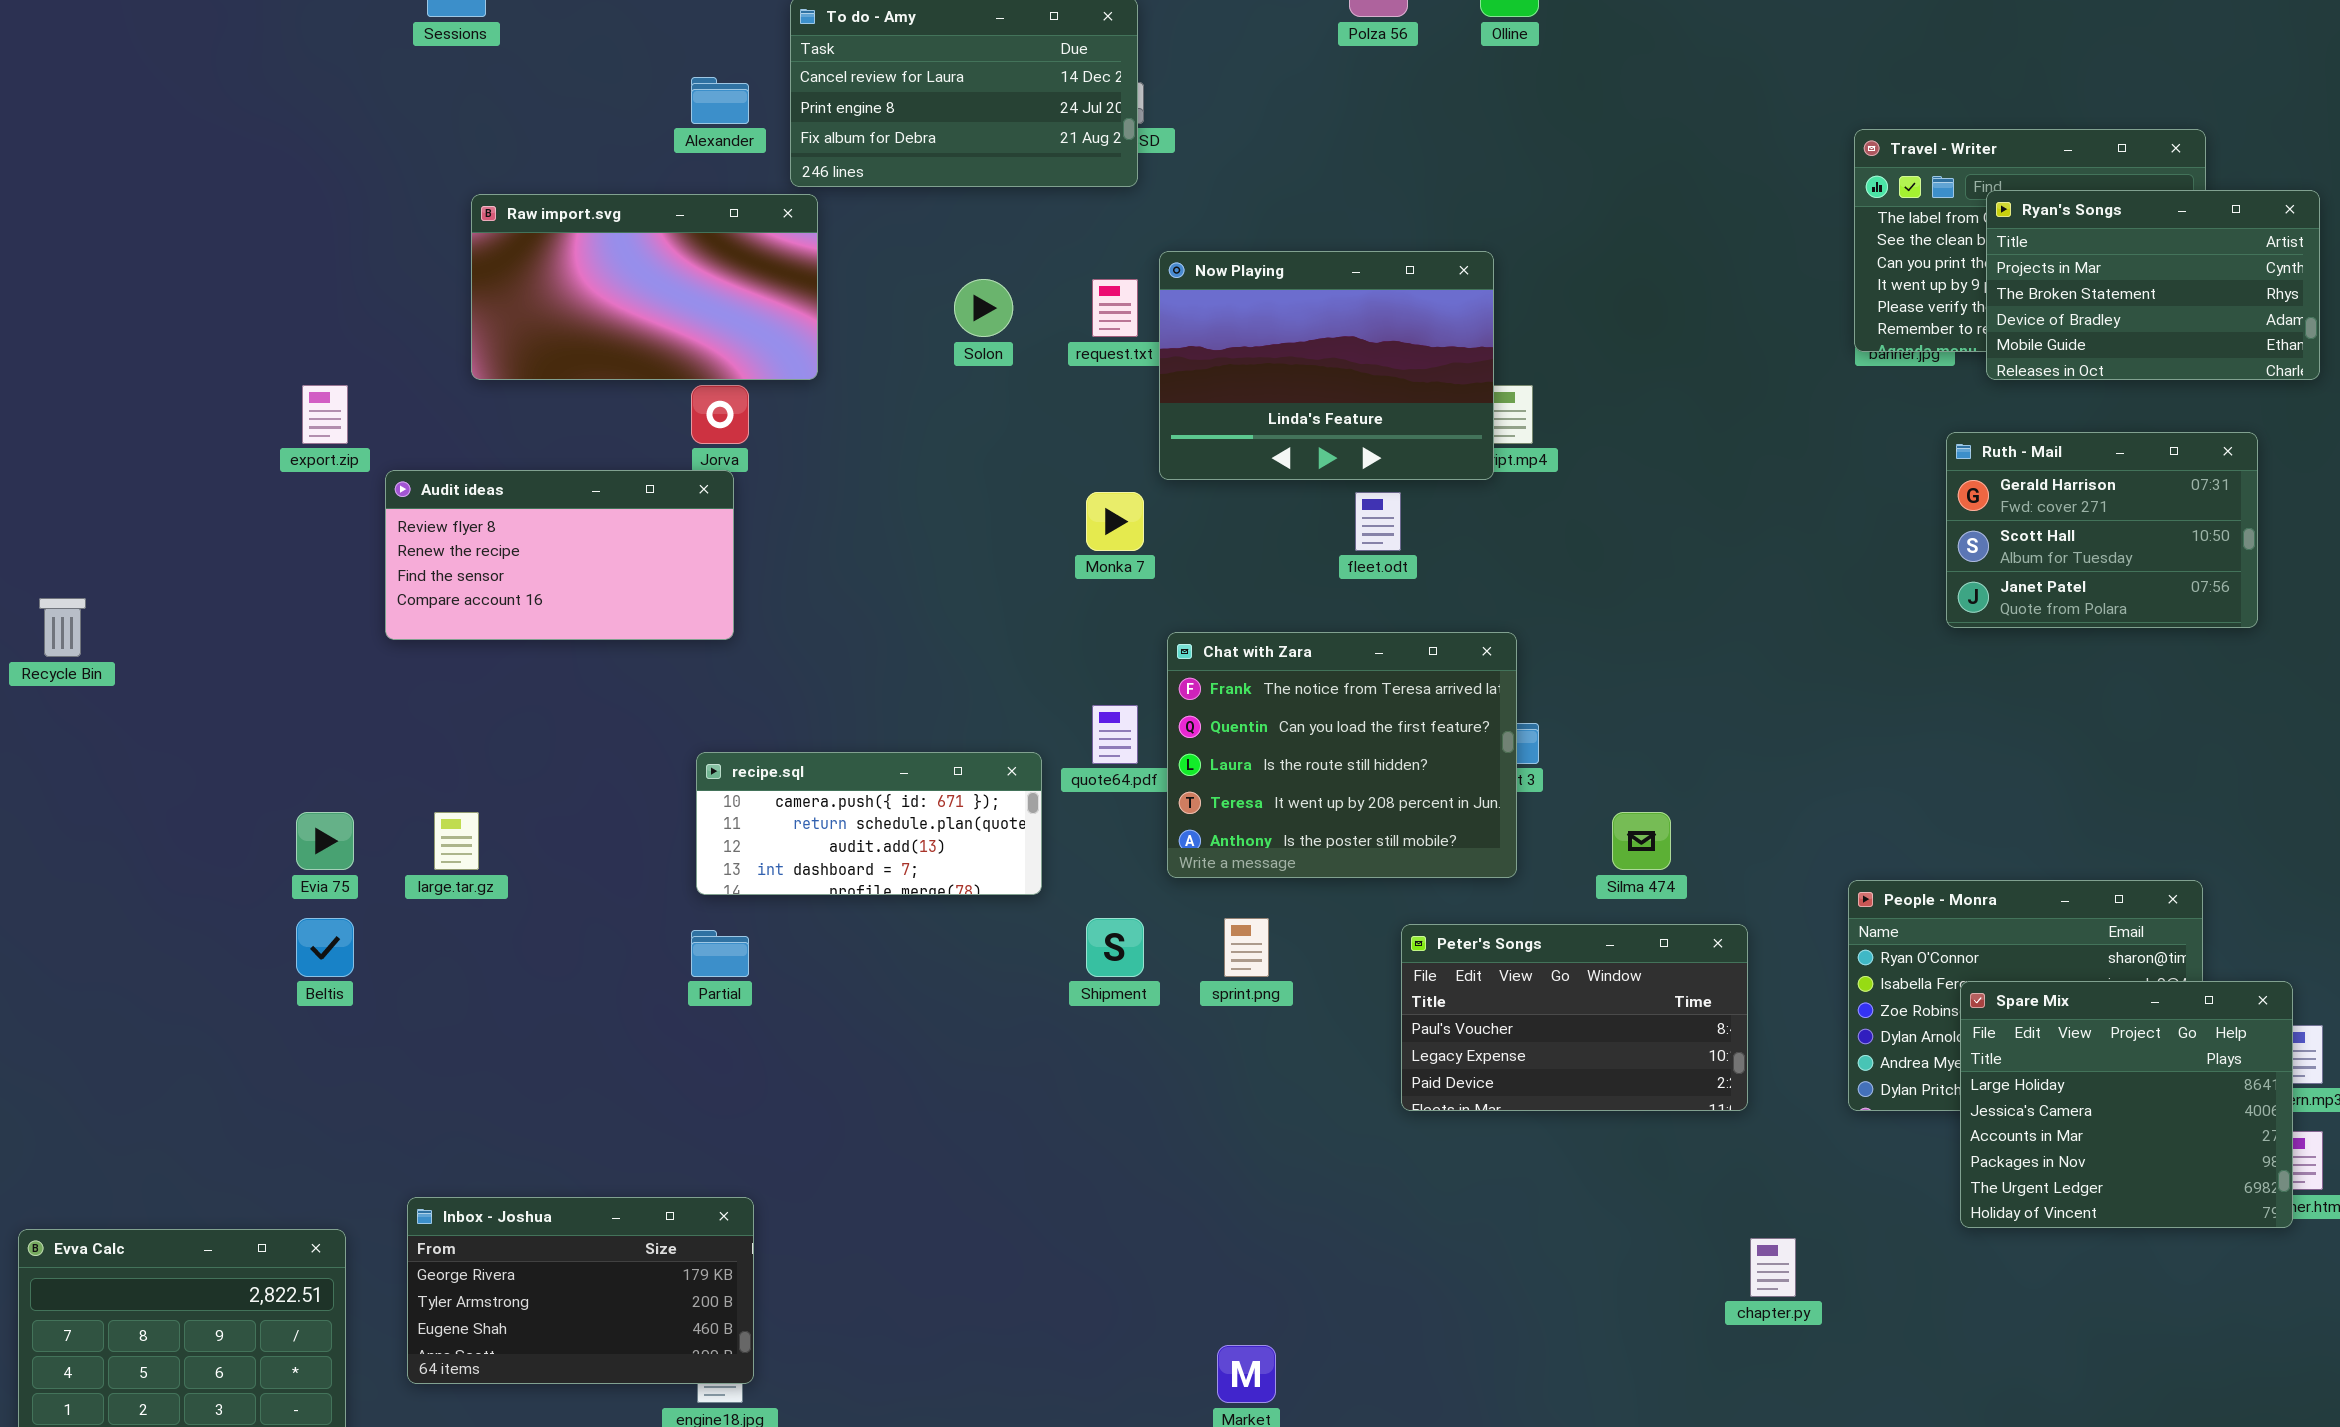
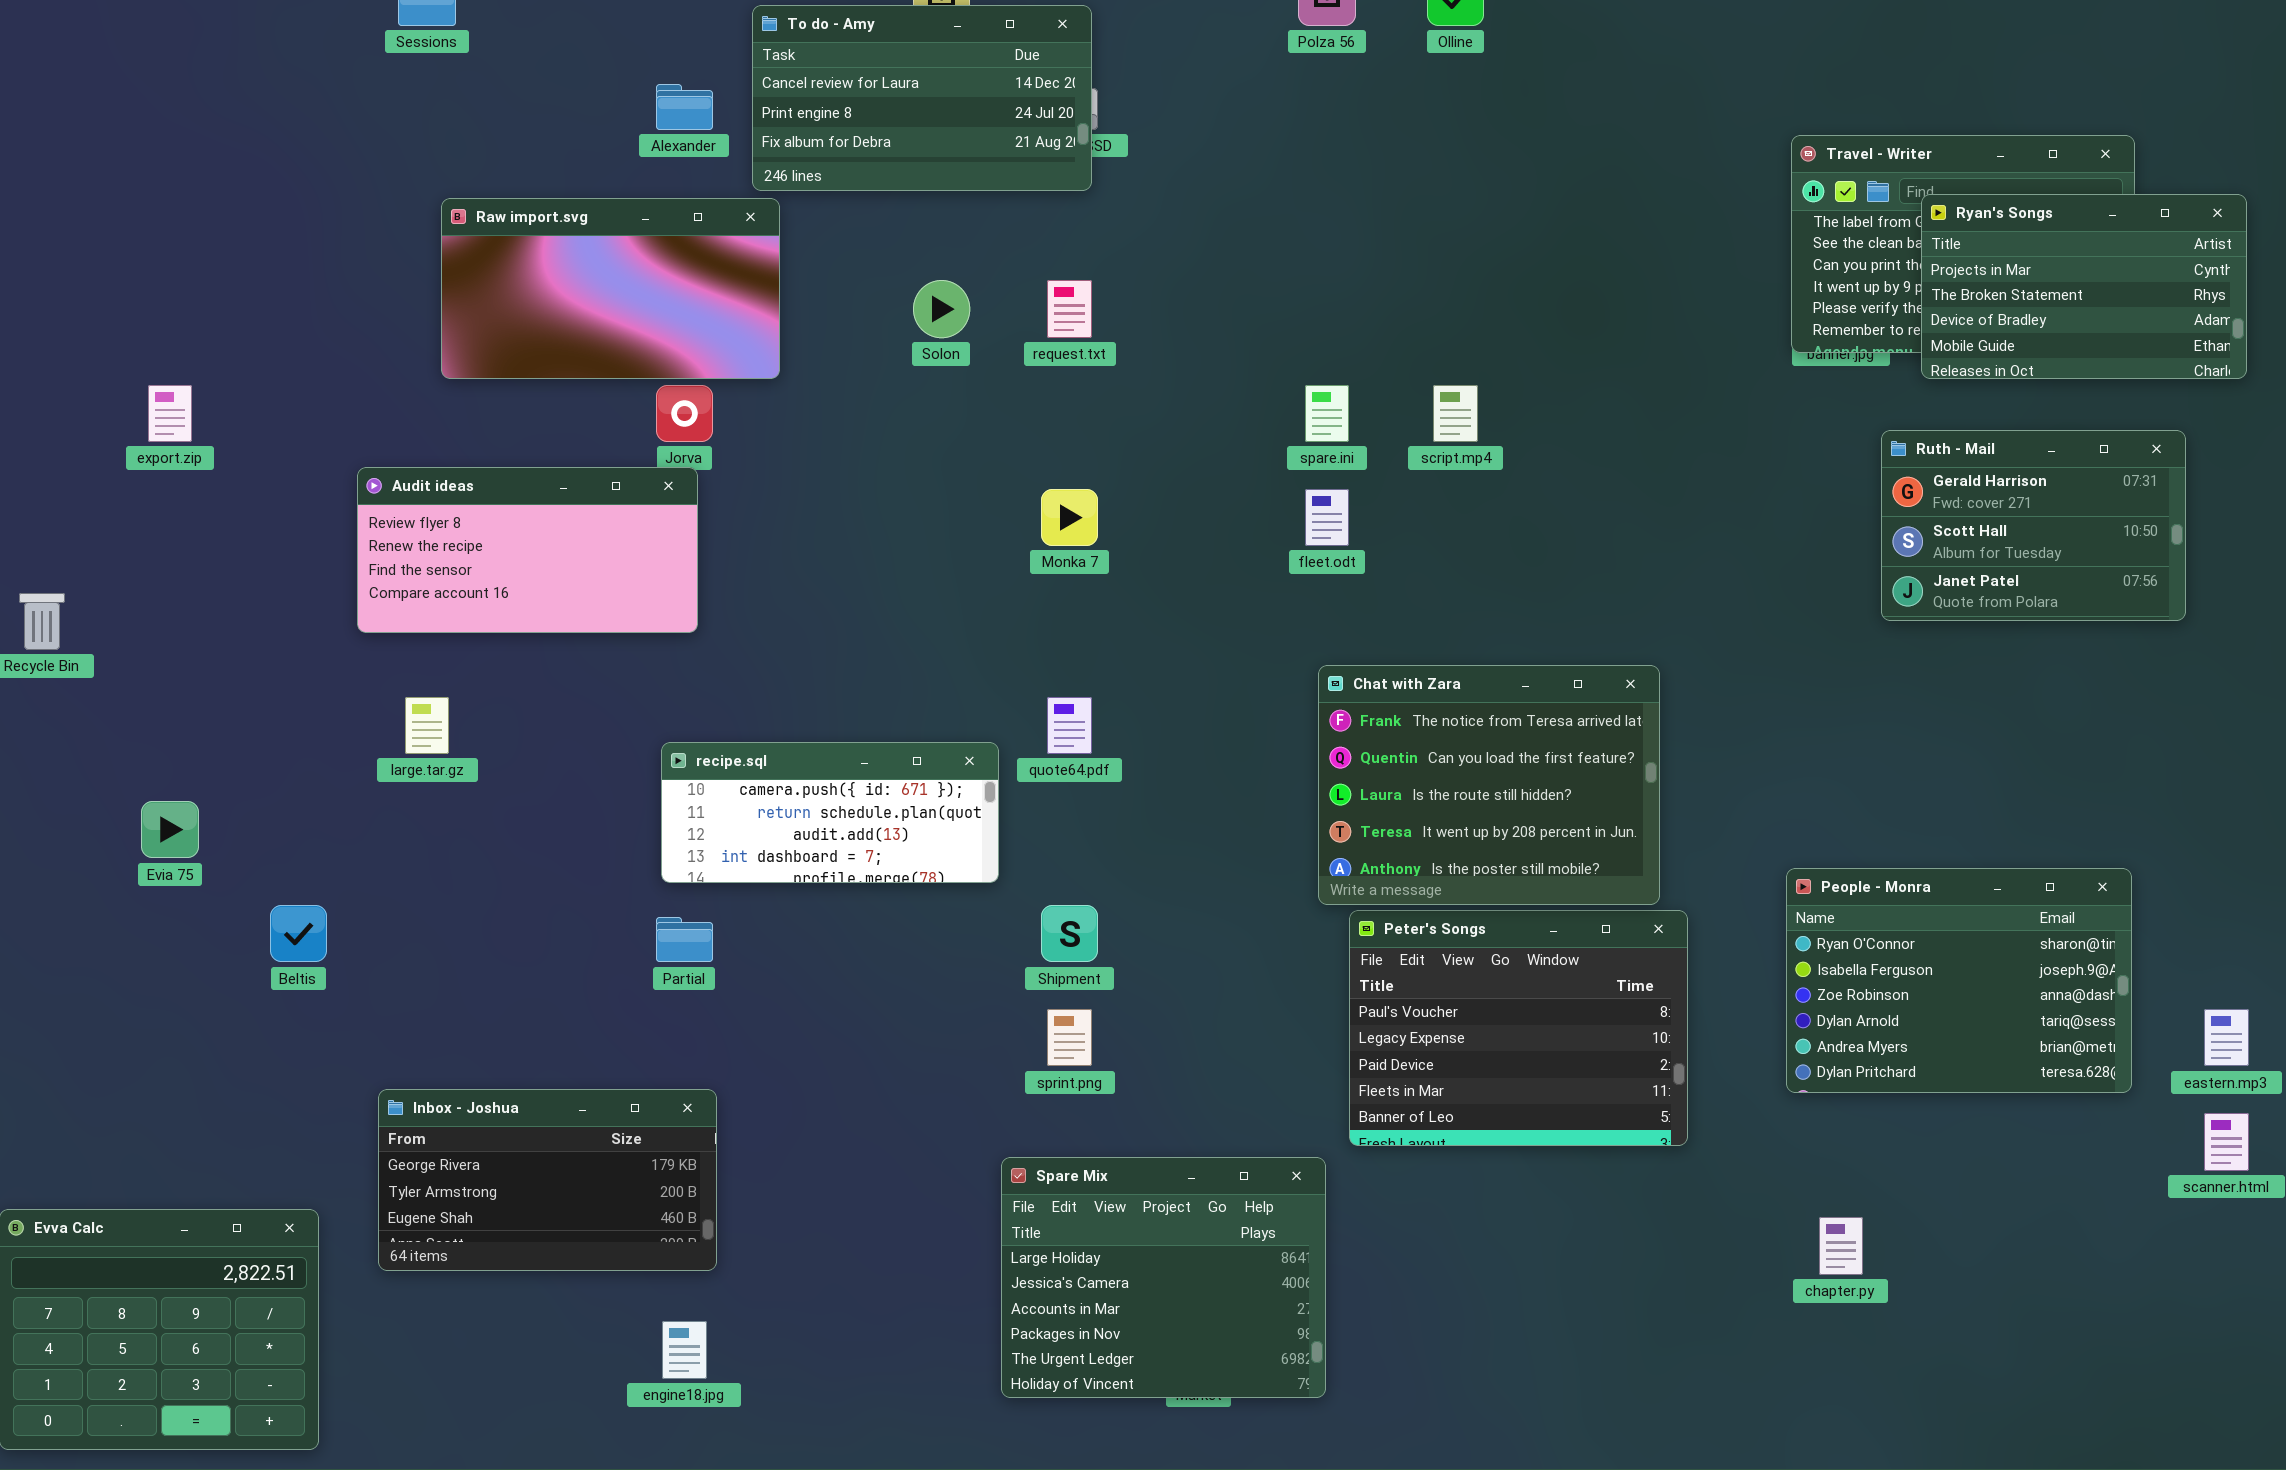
Now Playing: [1159,251,1494,480] -> none, closed
export.zip: [302,385,348,444] -> [148,385,192,442], moved
Chat with Zara: [1167,632,1517,878] -> [1318,665,1660,905], moved
Evia 75: [296,812,354,870] -> [141,801,199,858], moved
large.tar.gz: [434,812,479,870] -> [405,697,449,754], moved
sprint.png: [1224,918,1269,977] -> [1047,1009,1092,1066], moved
Peter's Songs: [1401,924,1748,1111] -> [1349,910,1688,1146], resized
Spare Mix: [1960,981,2293,1228] -> [1001,1157,1326,1398], moved
Inbox - Joshua: [407,1197,754,1384] -> [378,1089,717,1271], moved
chapter.py: [1750,1238,1796,1297] -> [1819,1217,1863,1275], moved

